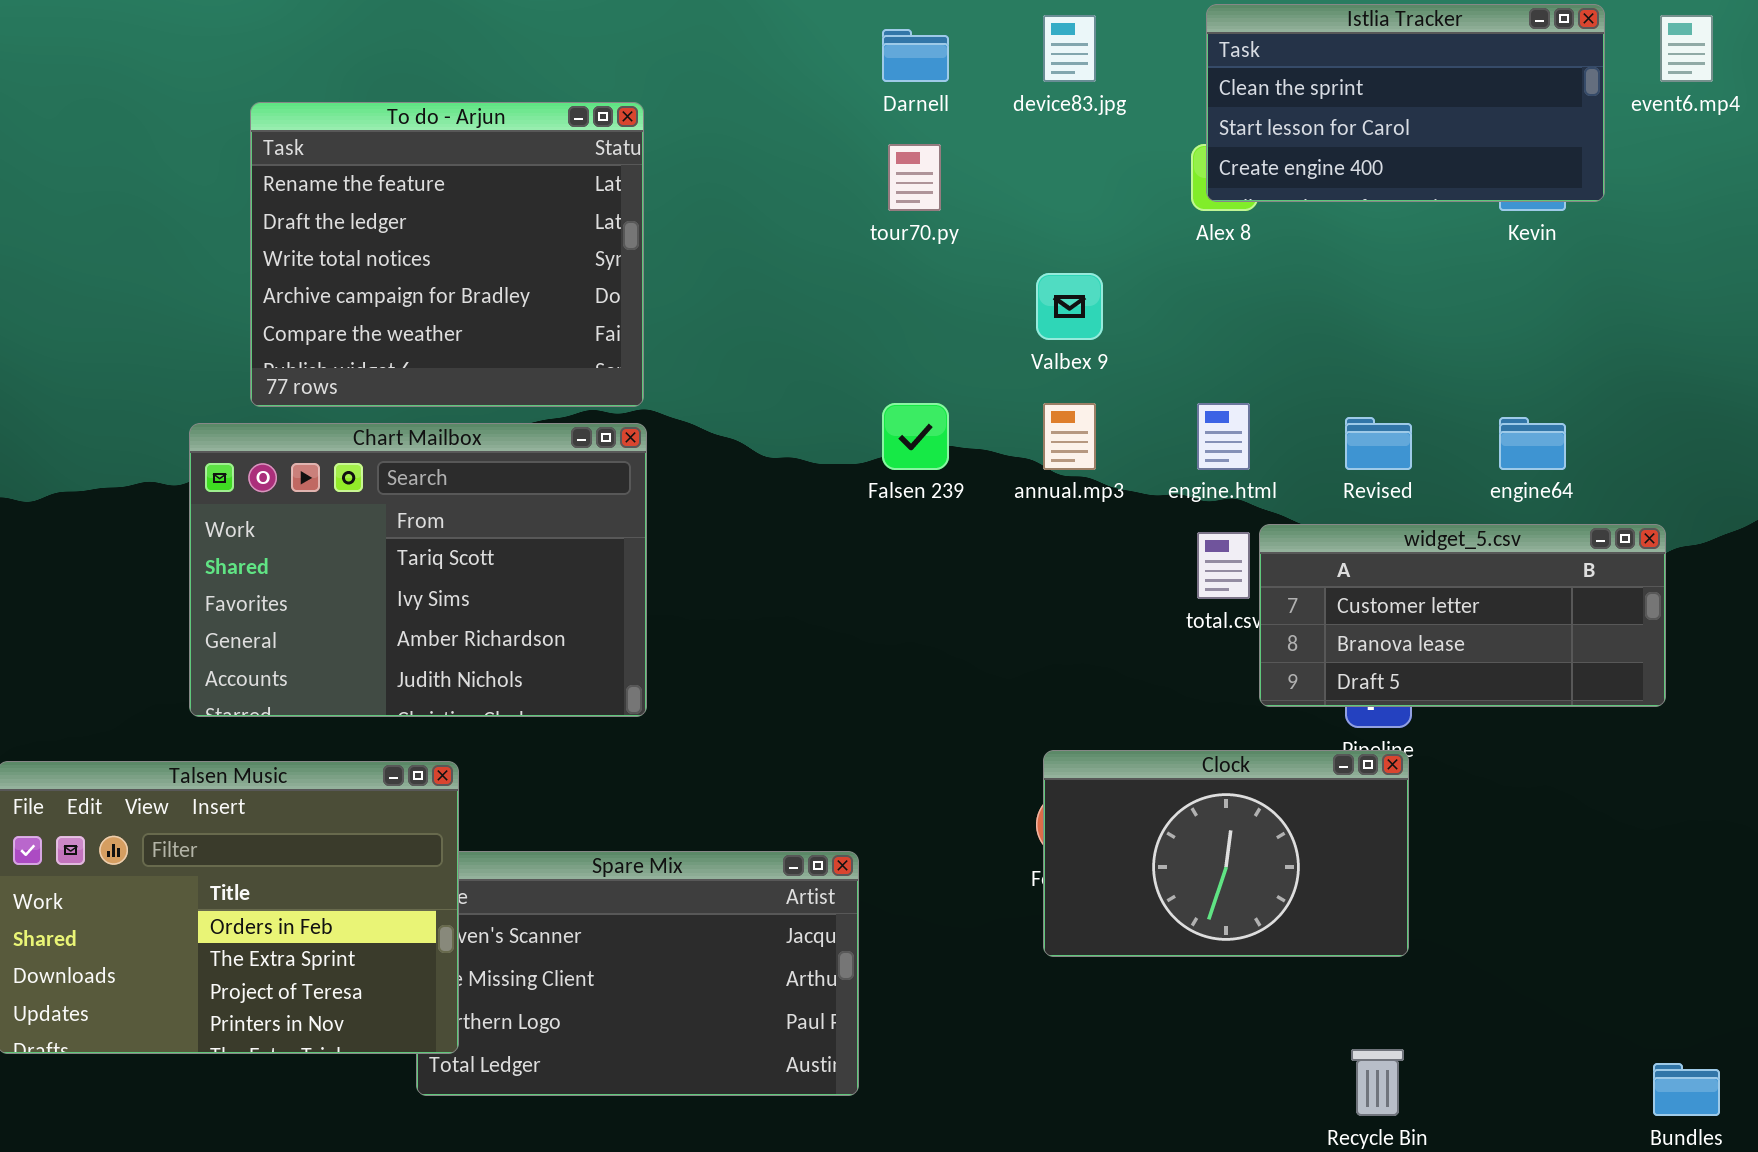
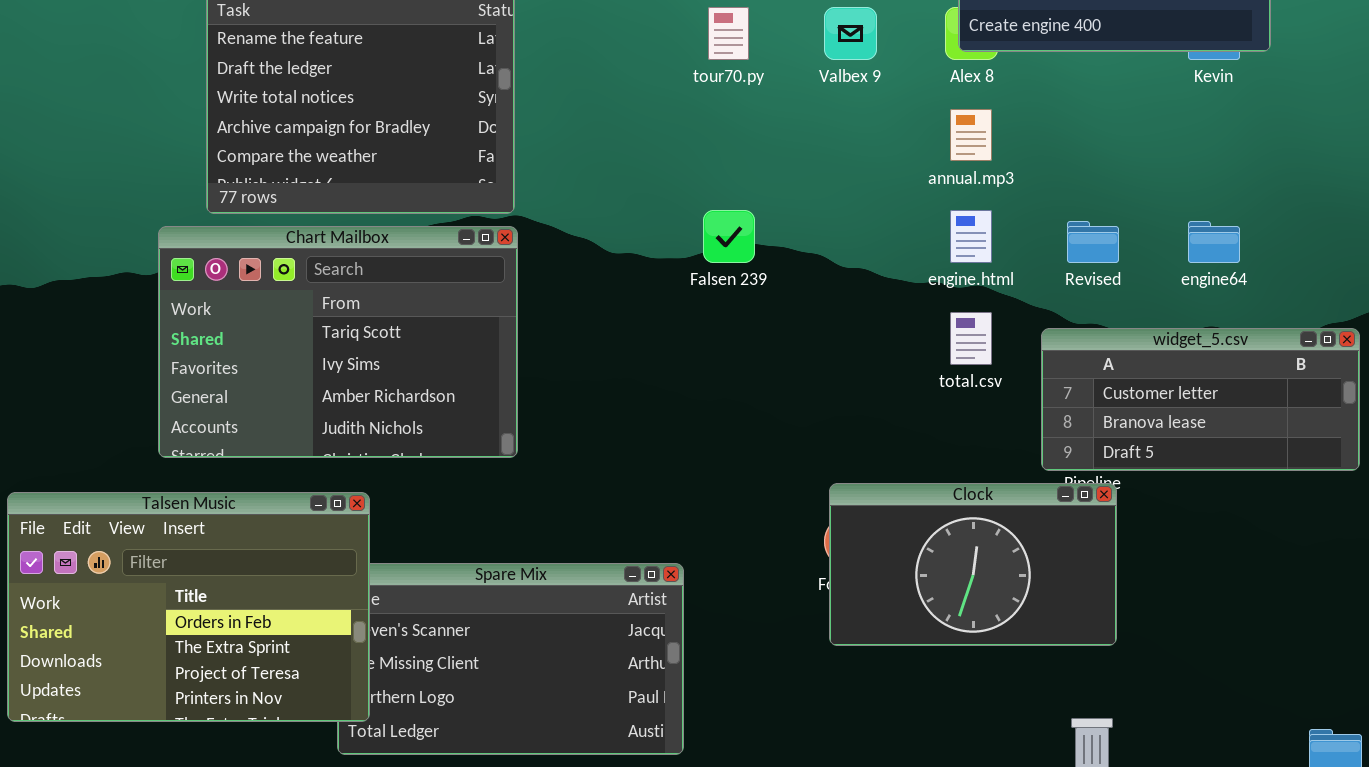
Valbex 9: [1036,273,1103,340] -> [824,7,877,60], moved
annual.mp3: [1043,403,1096,470] -> [950,109,992,161], moved
widget_5.csv: [1259,524,1666,707] -> [1041,328,1360,471], moved

